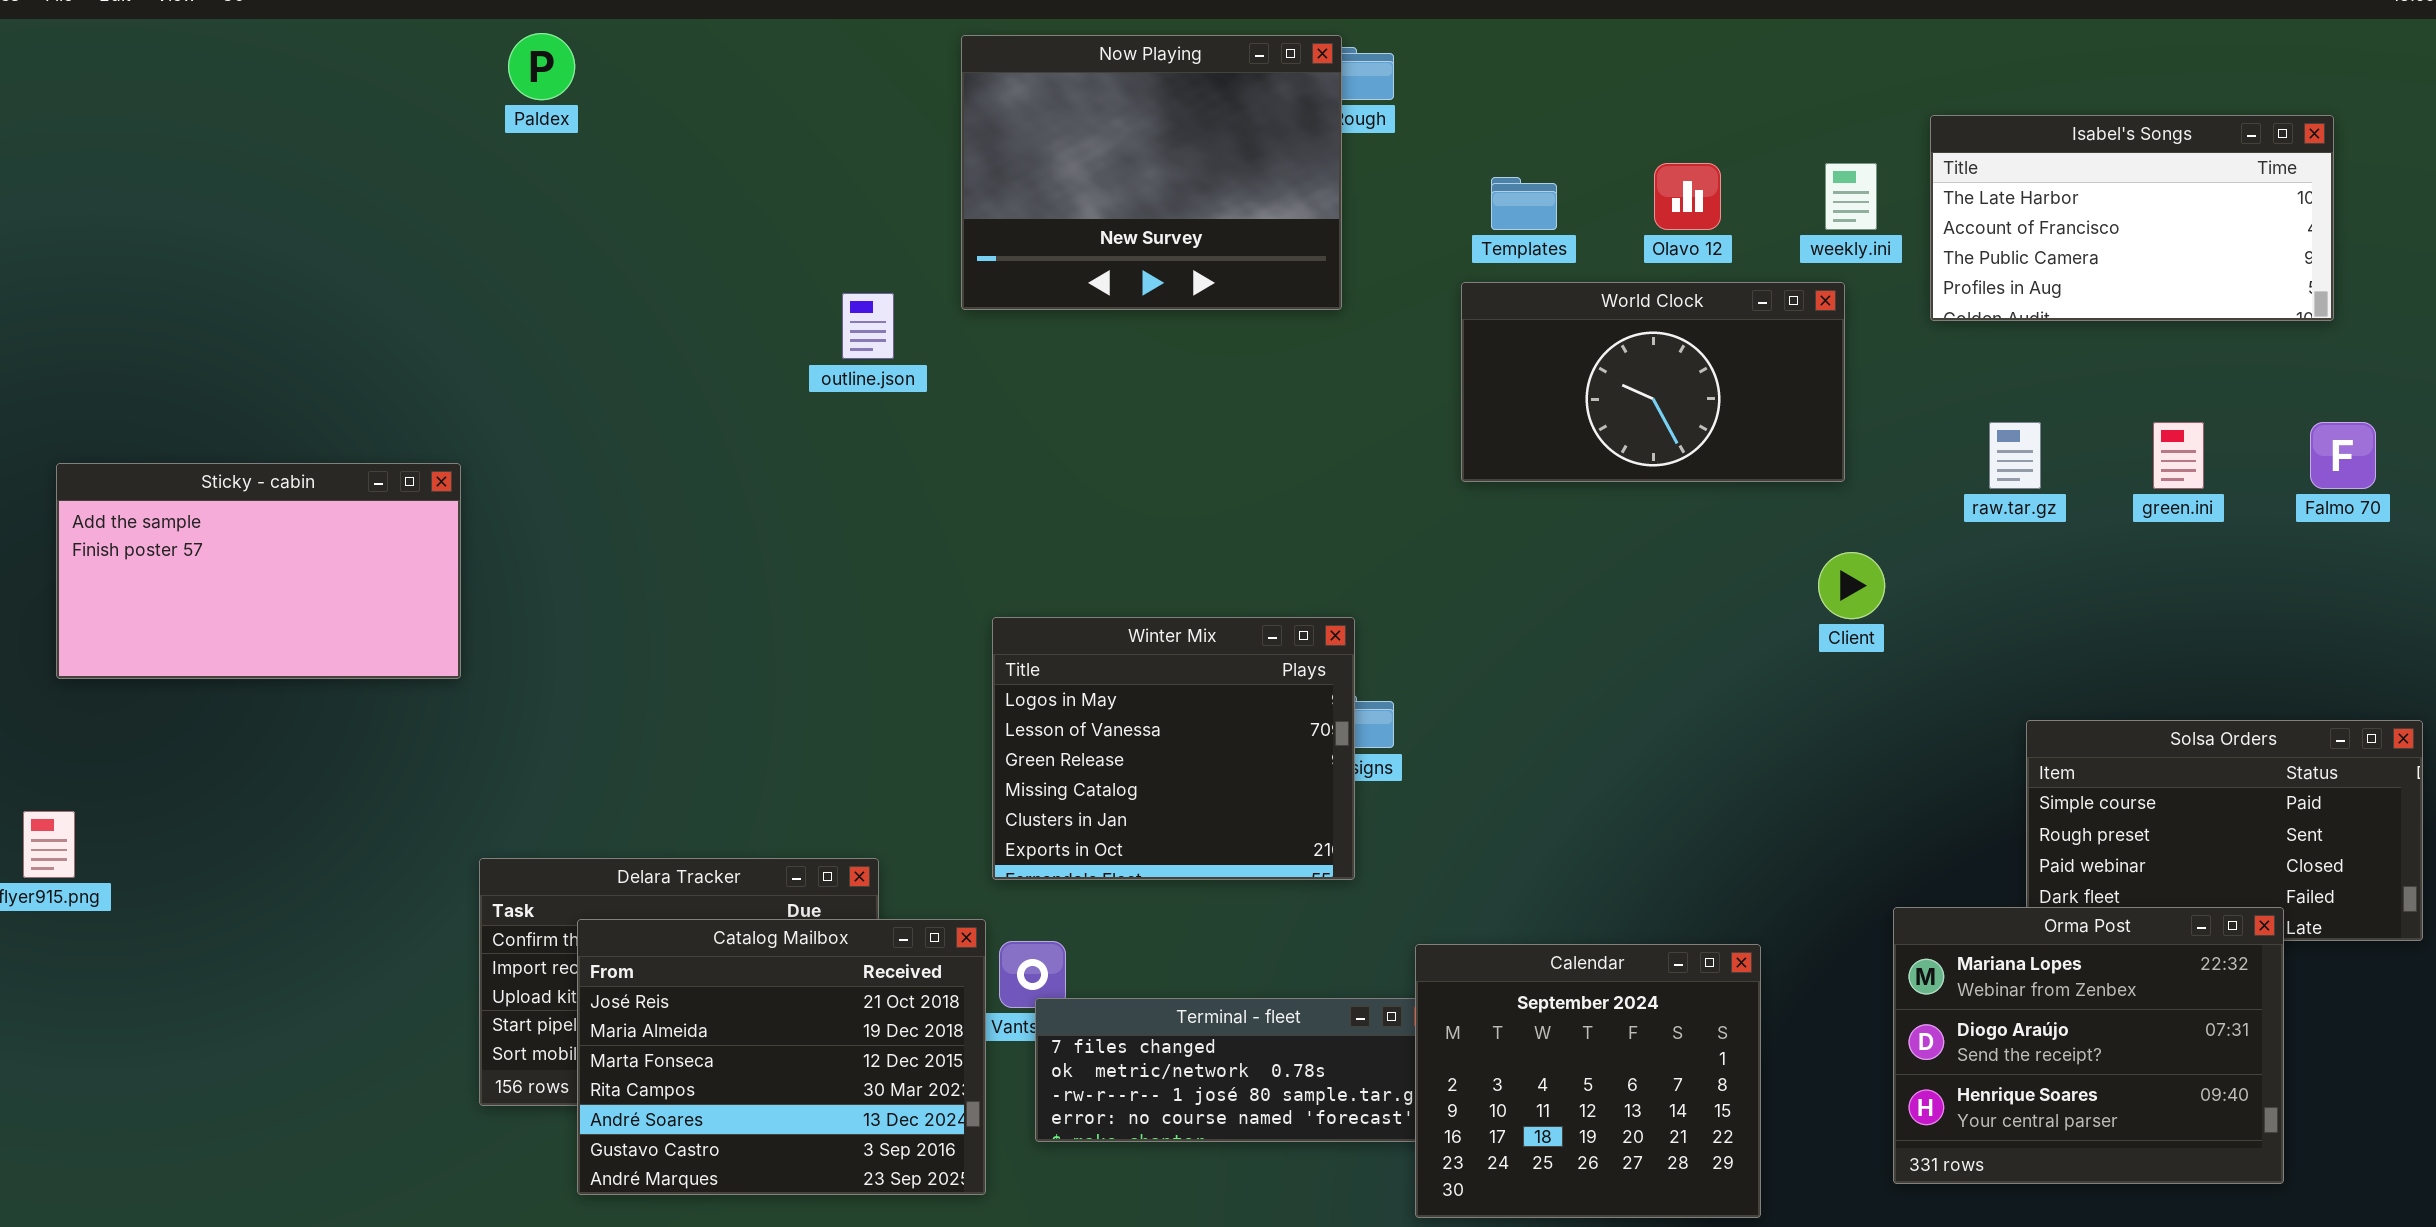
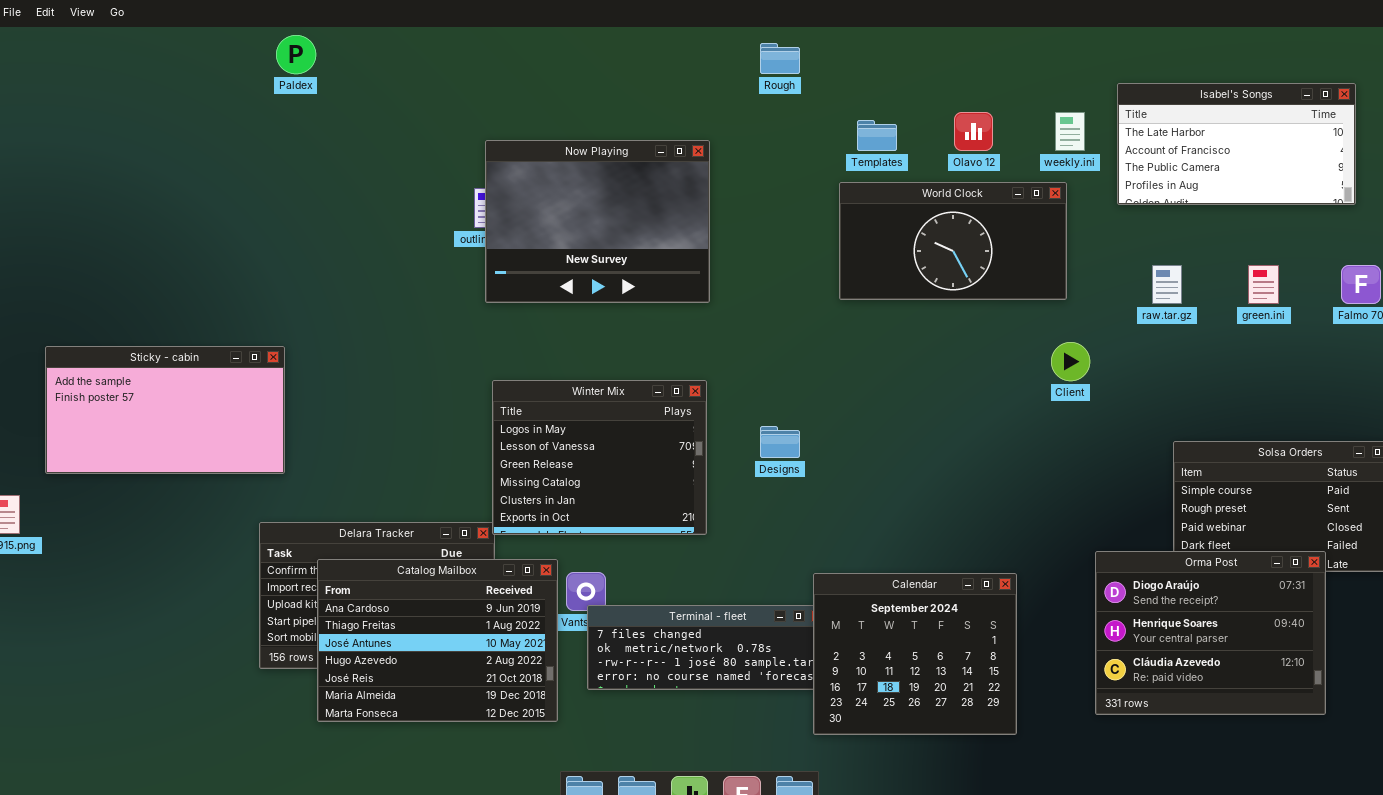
Now Playing: [961,35,1342,310] -> [485,140,710,303], moved
Sticky - cabin: [56,463,461,679] -> [45,346,285,474], moved
Winter Mix: [992,617,1355,880] -> [492,380,707,535], moved
Orma Post: [1893,907,2284,1184] -> [1095,551,1326,715], scrolled down 1 row
Catalog Mailbox: [577,919,986,1195] -> [317,559,558,722], scrolled up 4 rows

